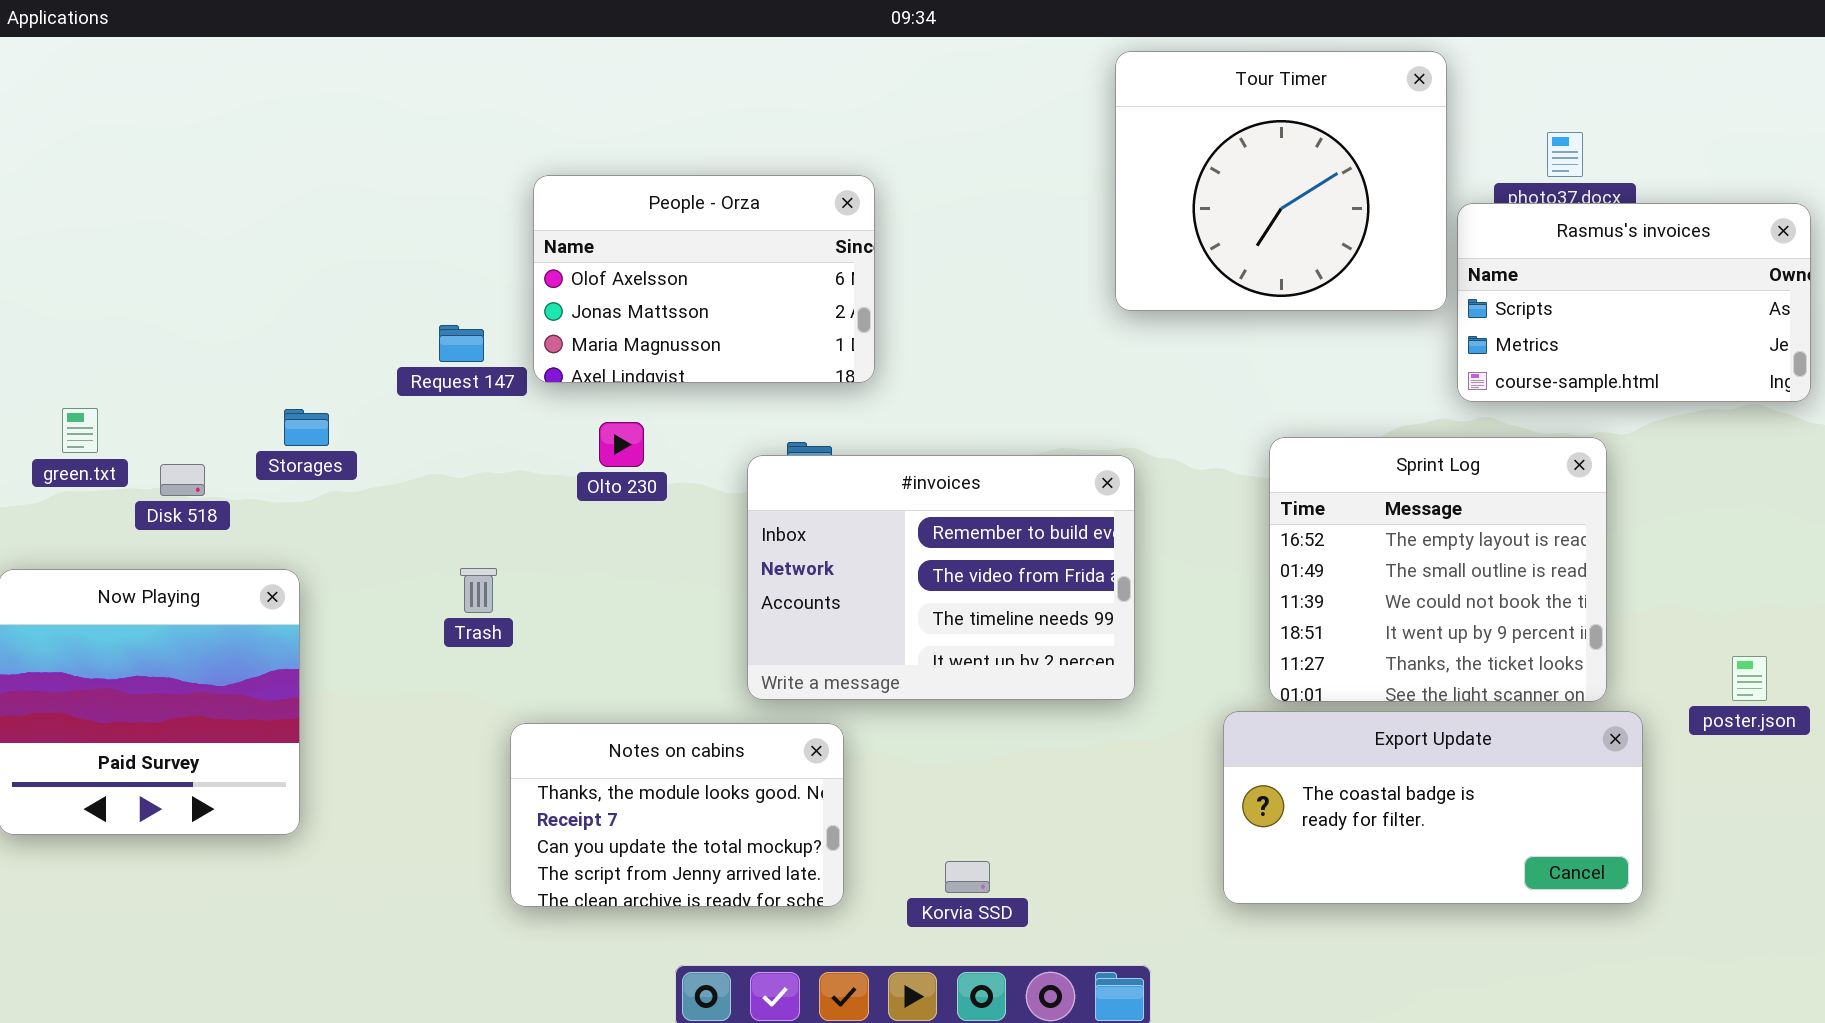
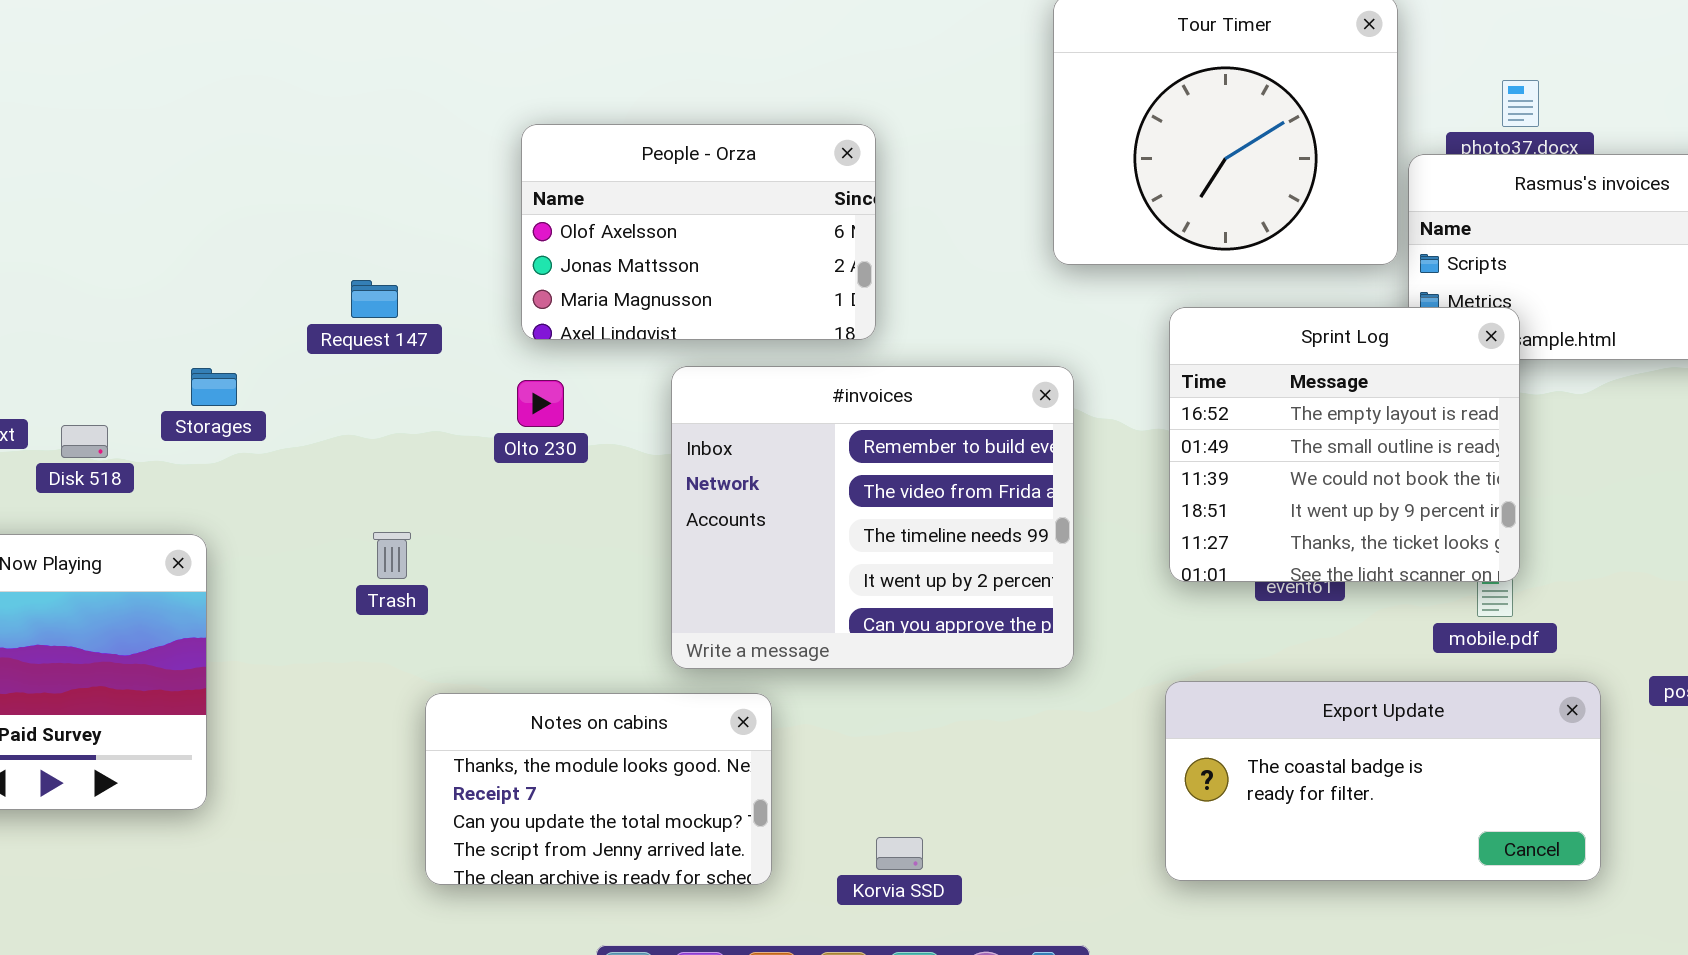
People - Orza: [533,175,875,383] -> [521,124,876,340], moved
Sprint Log: [1269,437,1607,702] -> [1169,307,1520,582], moved
#invoices: [747,455,1135,700] -> [671,366,1074,669], resized

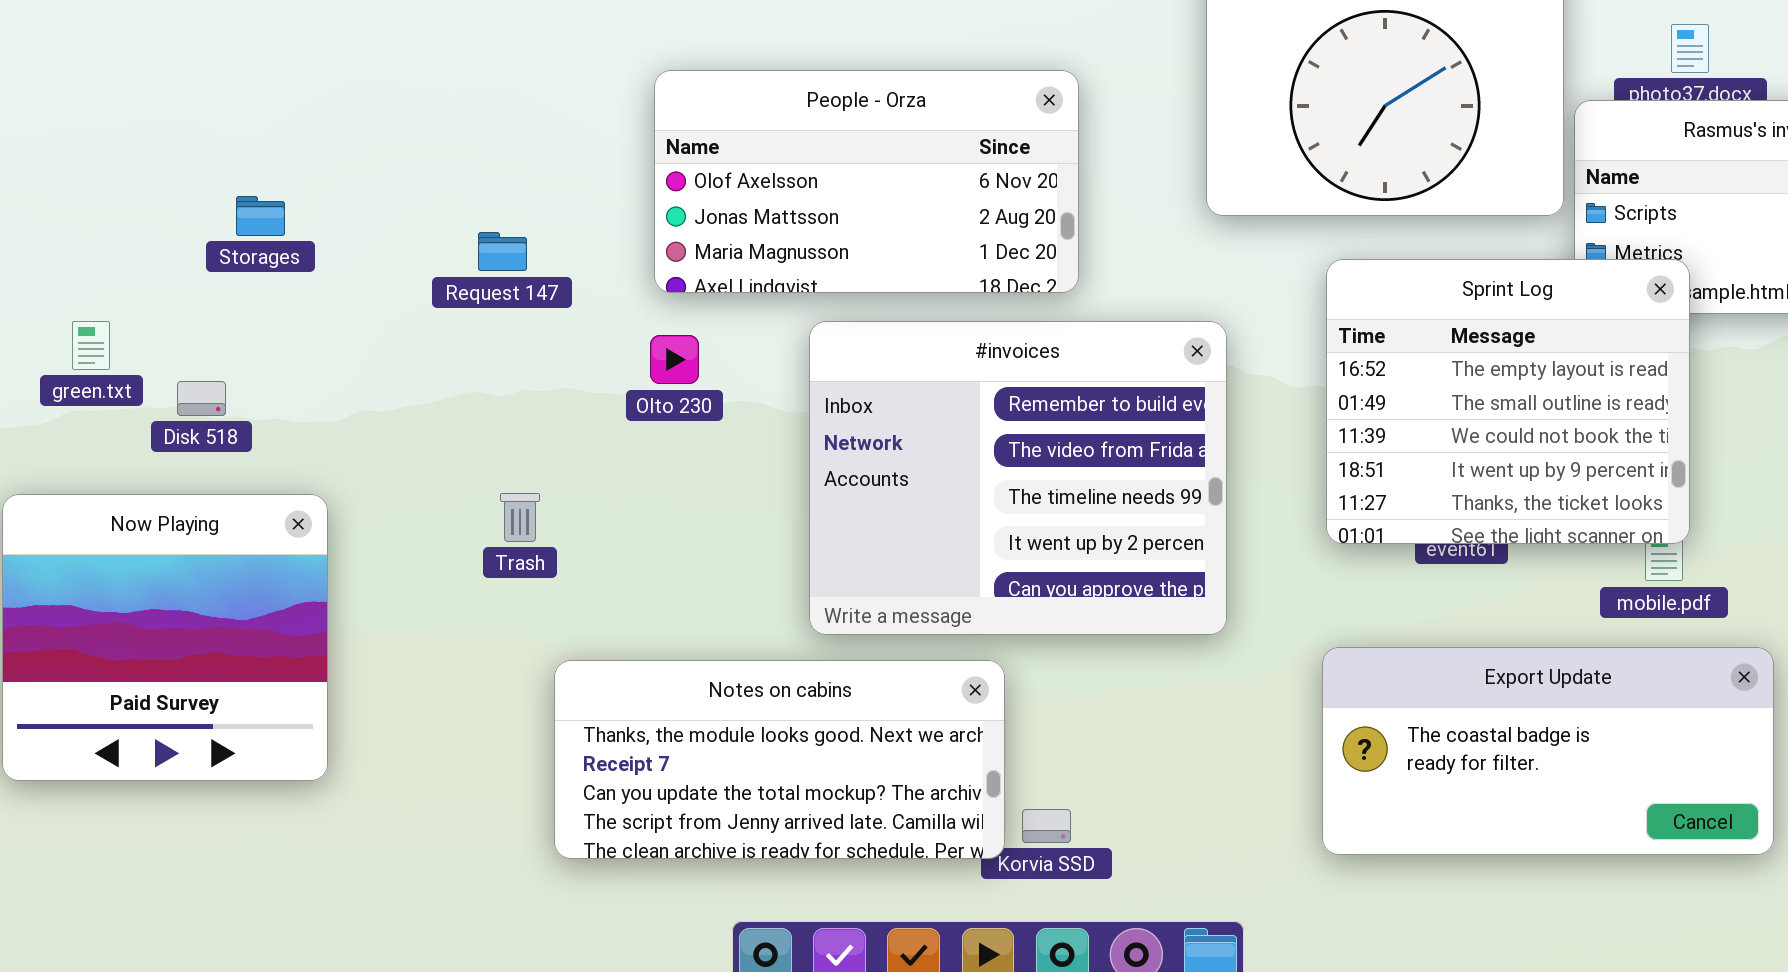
People - Orza: [521,124,876,340] -> [654,70,1079,293], resized
Storages: [191,368,237,406] -> [236,196,285,236], moved
Notes on cabins: [425,693,772,885] -> [554,660,1005,859], resized

